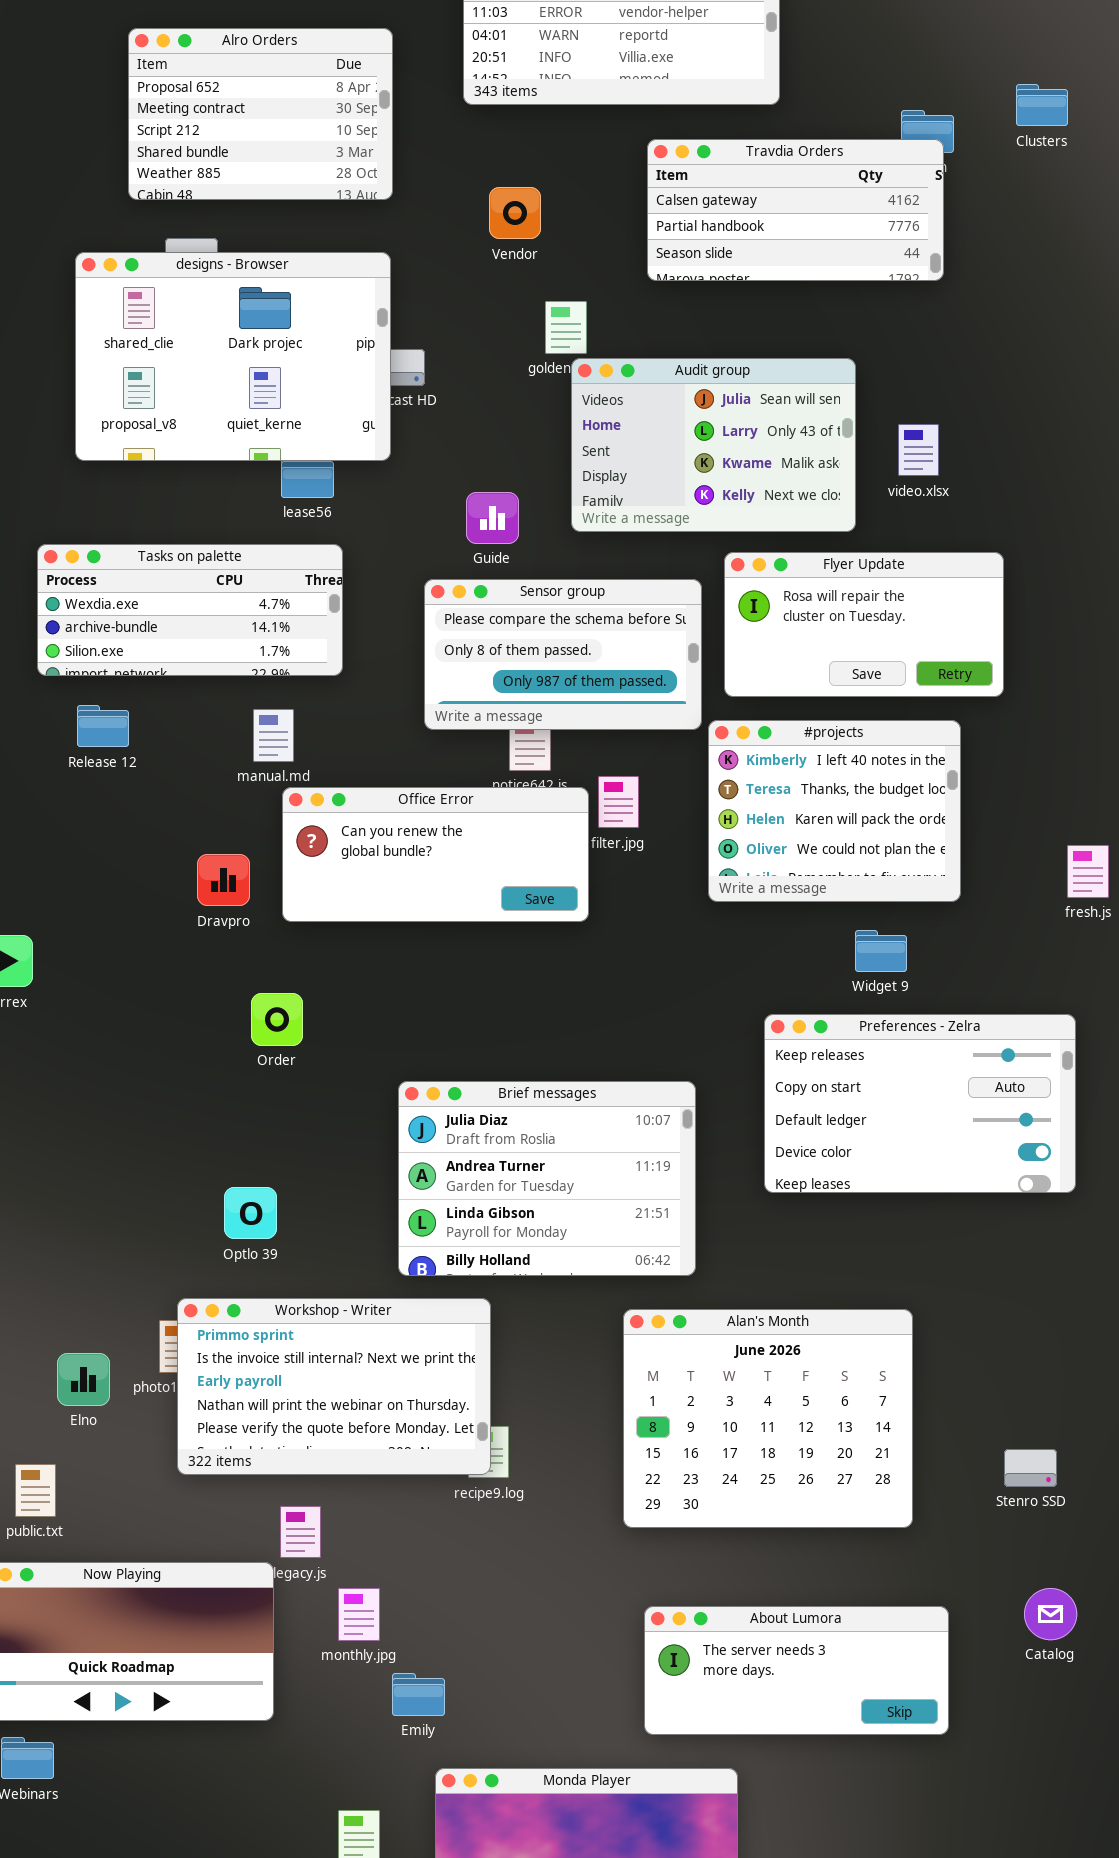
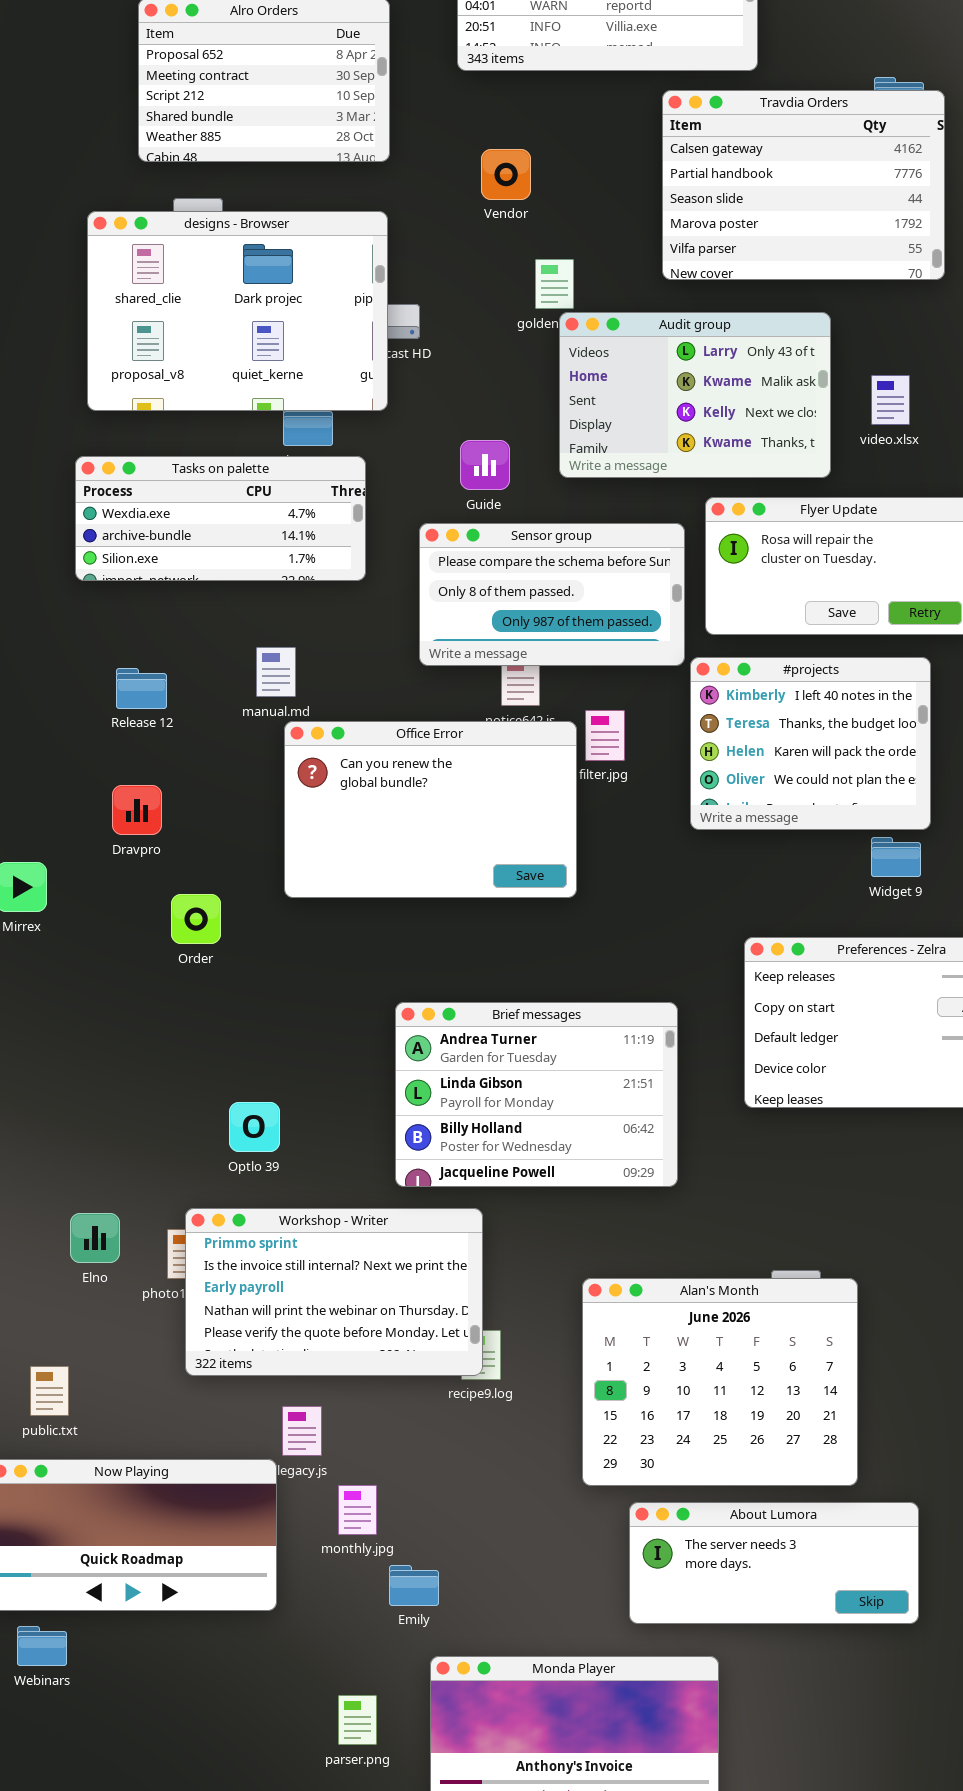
Travdia Orders: [647,139,944,281] -> [662,90,945,280], moved, resized
Audit group: [571,358,856,532] -> [559,312,831,478], scrolled down 1 row
Tasks on palette: [37,544,343,676] -> [75,456,366,581], moved
Release 12: [77,705,129,747] -> [116,668,167,709], moved
Office Error: [282,787,589,922] -> [284,721,577,898], resized
Dravpro: [197,854,250,906] -> [112,785,162,835], moved
Widget 9: [855,930,907,972] -> [871,837,921,877], moved
Order: [251,993,303,1046] -> [171,894,221,944], moved
Brief messages: [398,1081,696,1276] -> [395,1002,678,1187], scrolled down 1 row
Alan's Month: [623,1309,913,1528] -> [582,1278,858,1486], moved
Elno: [57,1353,110,1406] -> [70,1213,120,1263], moved

